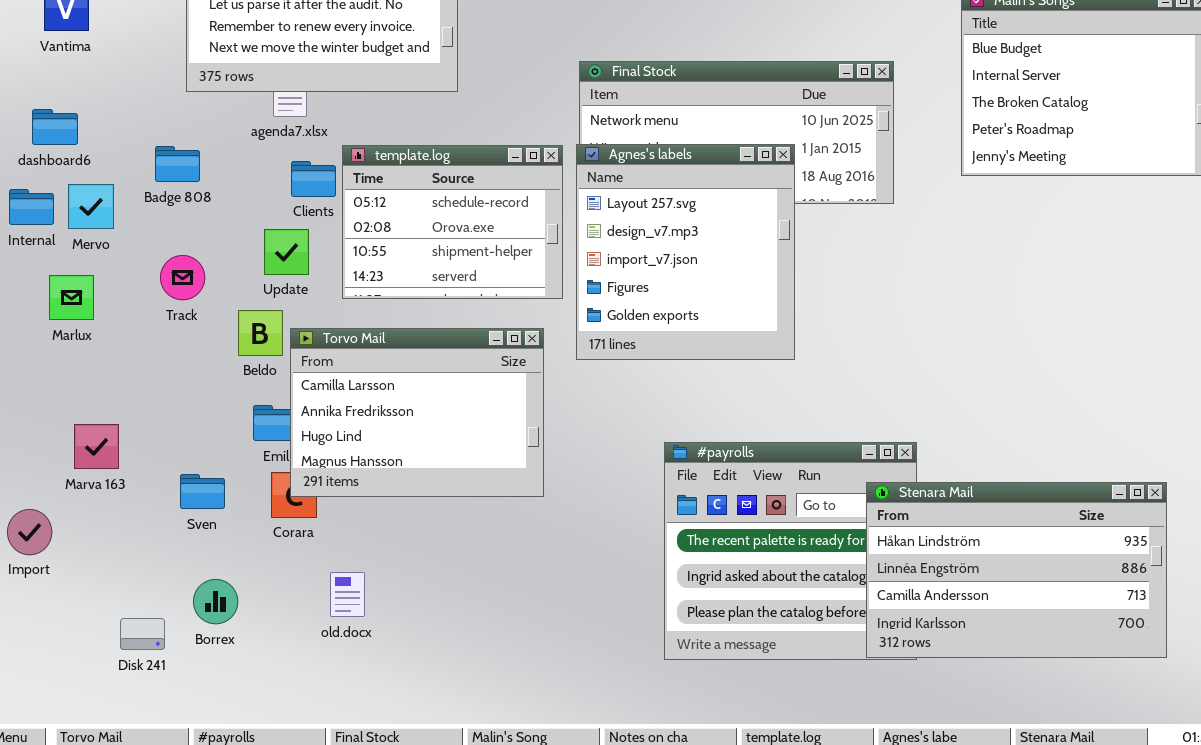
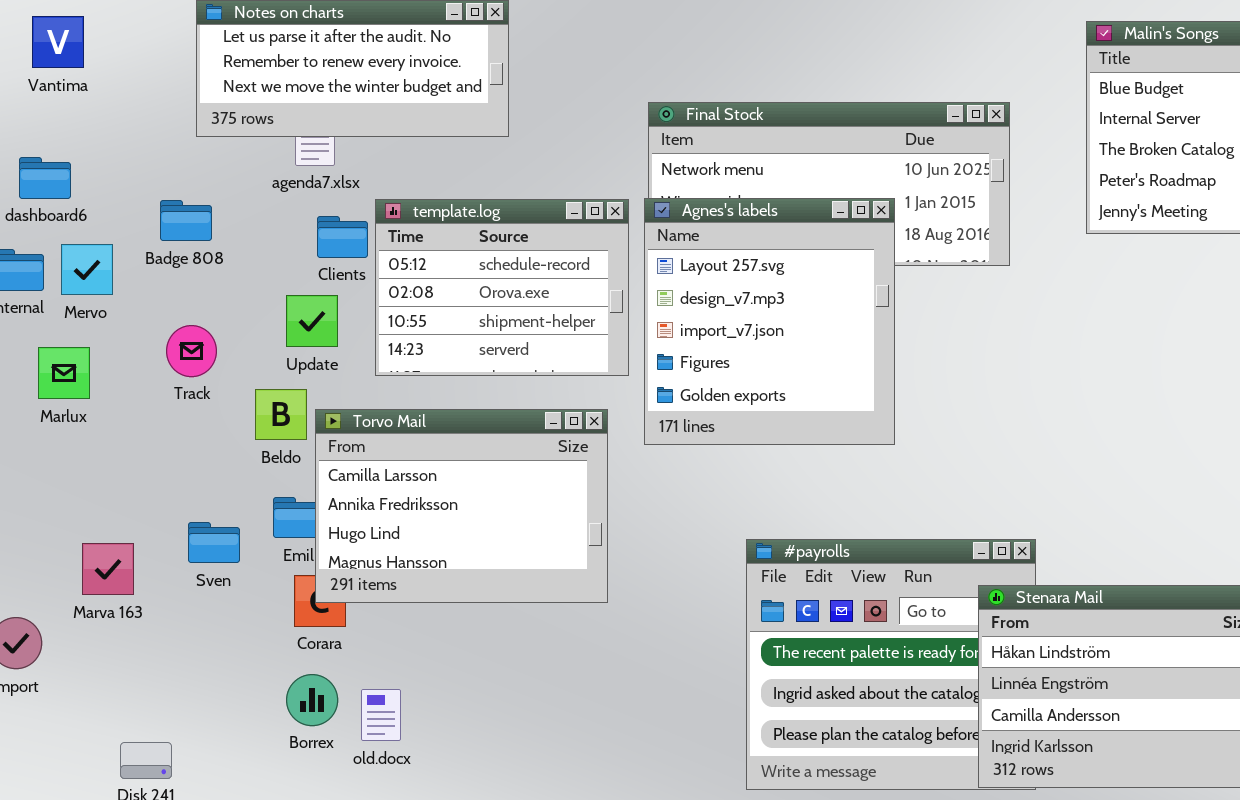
Marva 163: [74,424,119,469] -> [82,543,134,595], moved
Sven: [180,474,225,509] -> [188,522,240,563], moved
Borrex: [193,579,238,624] -> [286,674,338,726], moved

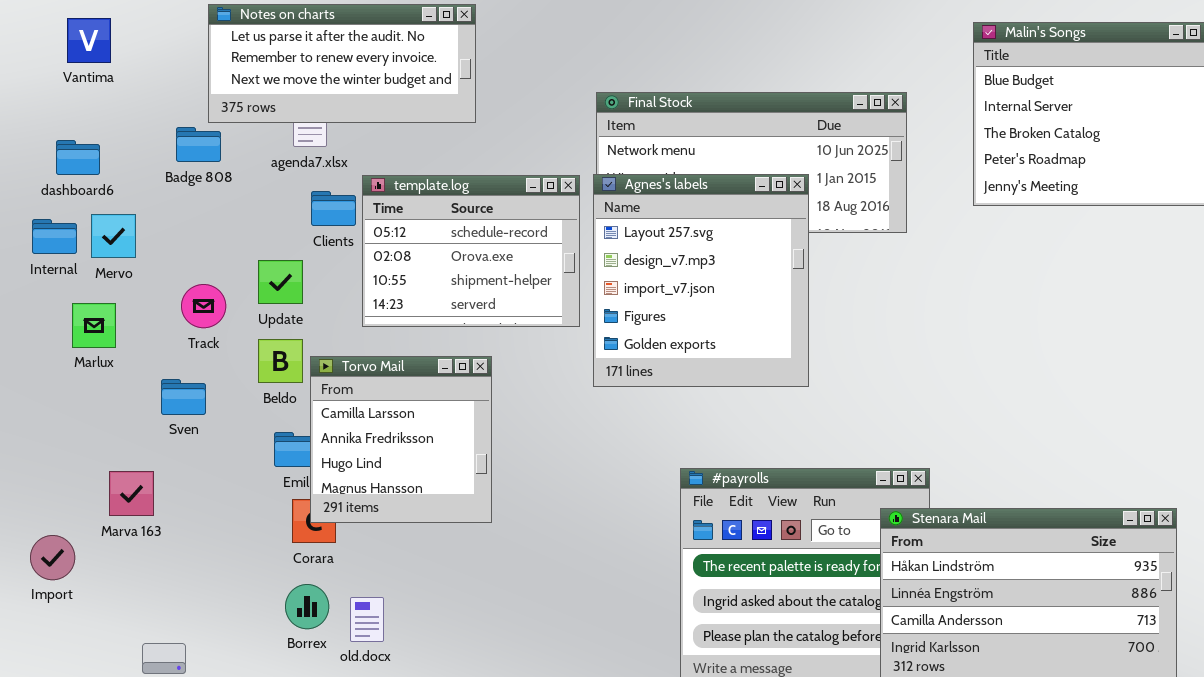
Badge 808: [160,200,212,241] -> [176,127,221,162], moved
Update: [286,295,338,347] -> [258,260,303,304], moved
Torvo Mail: [315,409,608,603] -> [310,356,492,523], resized
Sven: [188,522,240,563] -> [161,379,206,415], moved

